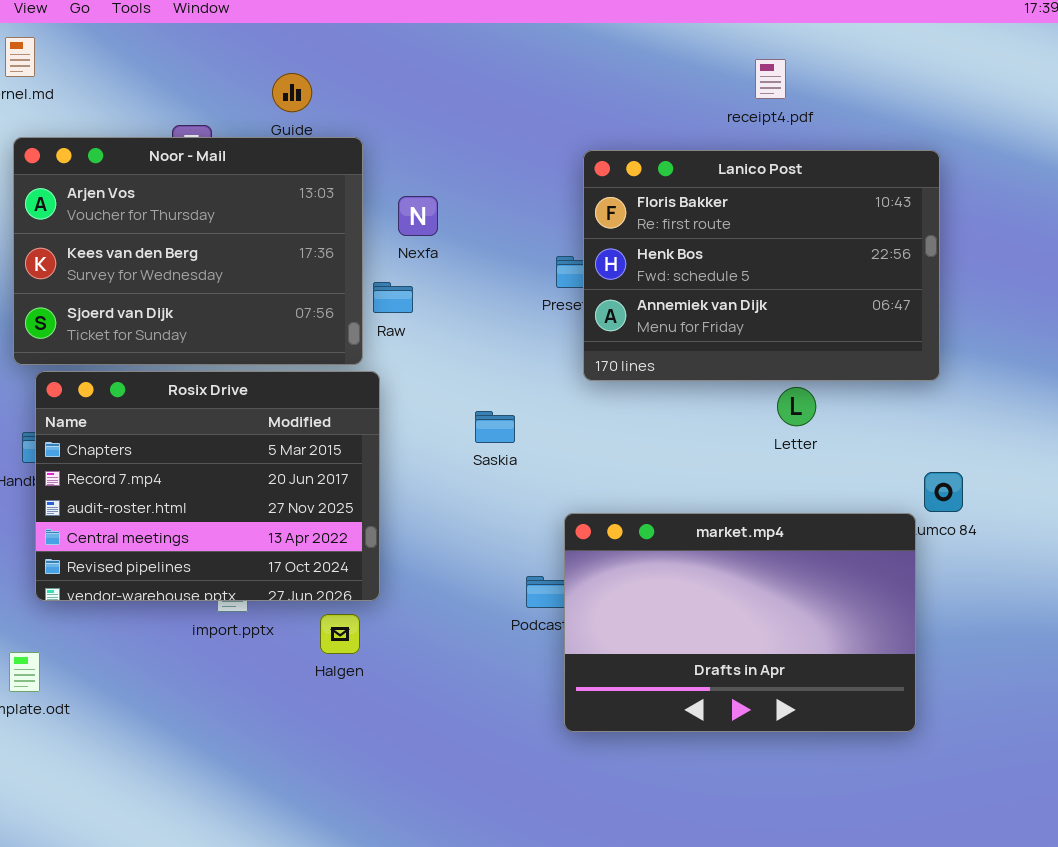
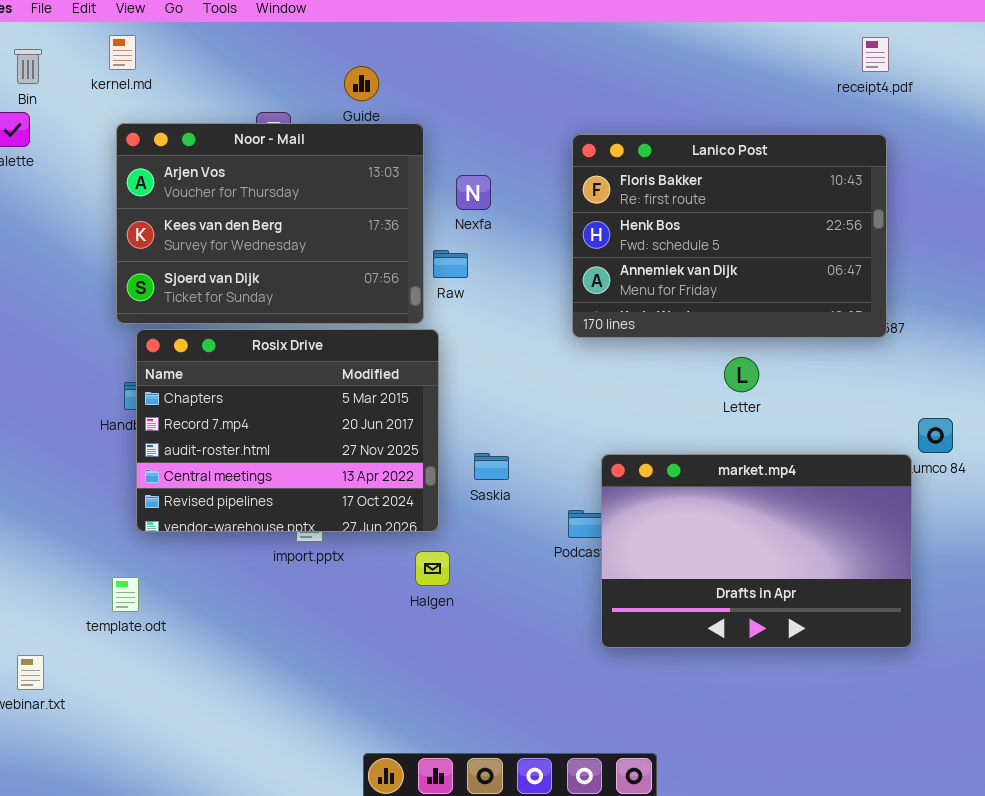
receipt4.pdf: [755,59,786,99] -> [862,37,889,72], moved
Lanico Post: [583,150,940,381] -> [572,134,887,338], moved
Letter: [777,387,816,426] -> [724,357,759,392], moved
Saskia: [475,411,515,443] -> [474,453,509,480], moved
Halgen: [320,614,360,654] -> [415,551,450,586], moved

